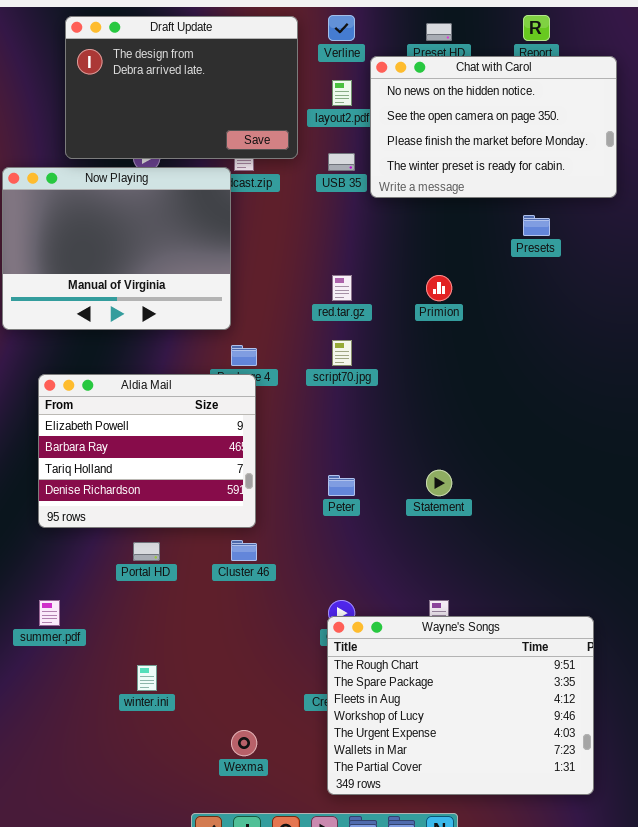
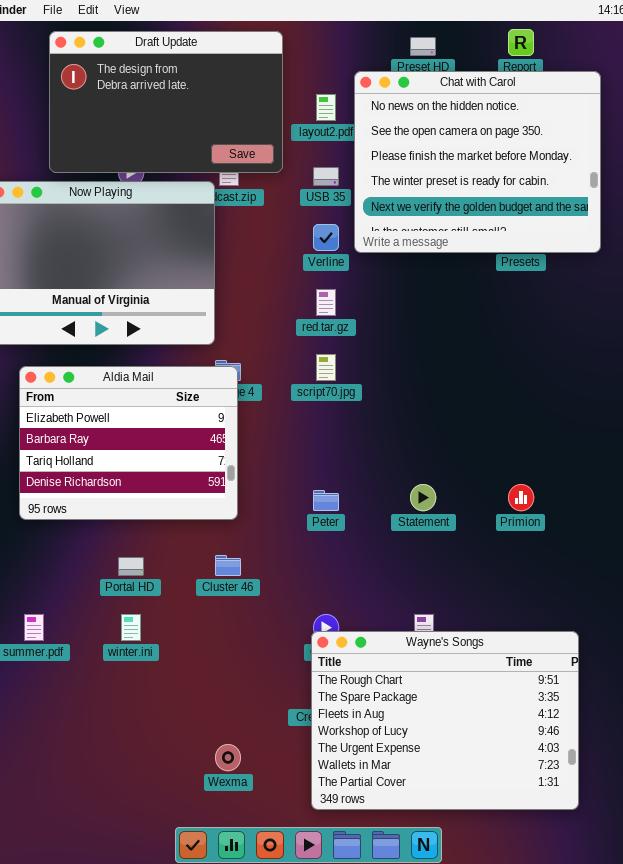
Verline: [328,15,355,41] -> [313,224,339,251], moved
Chat with Carol: [370,56,617,198] -> [354,71,601,253], resized
Primion: [426,275,452,301] -> [508,484,534,511], moved
Aldia Mail: [38,374,256,528] -> [19,366,238,520], moved
winter.ini: [137,665,157,691] -> [121,614,141,641], moved

